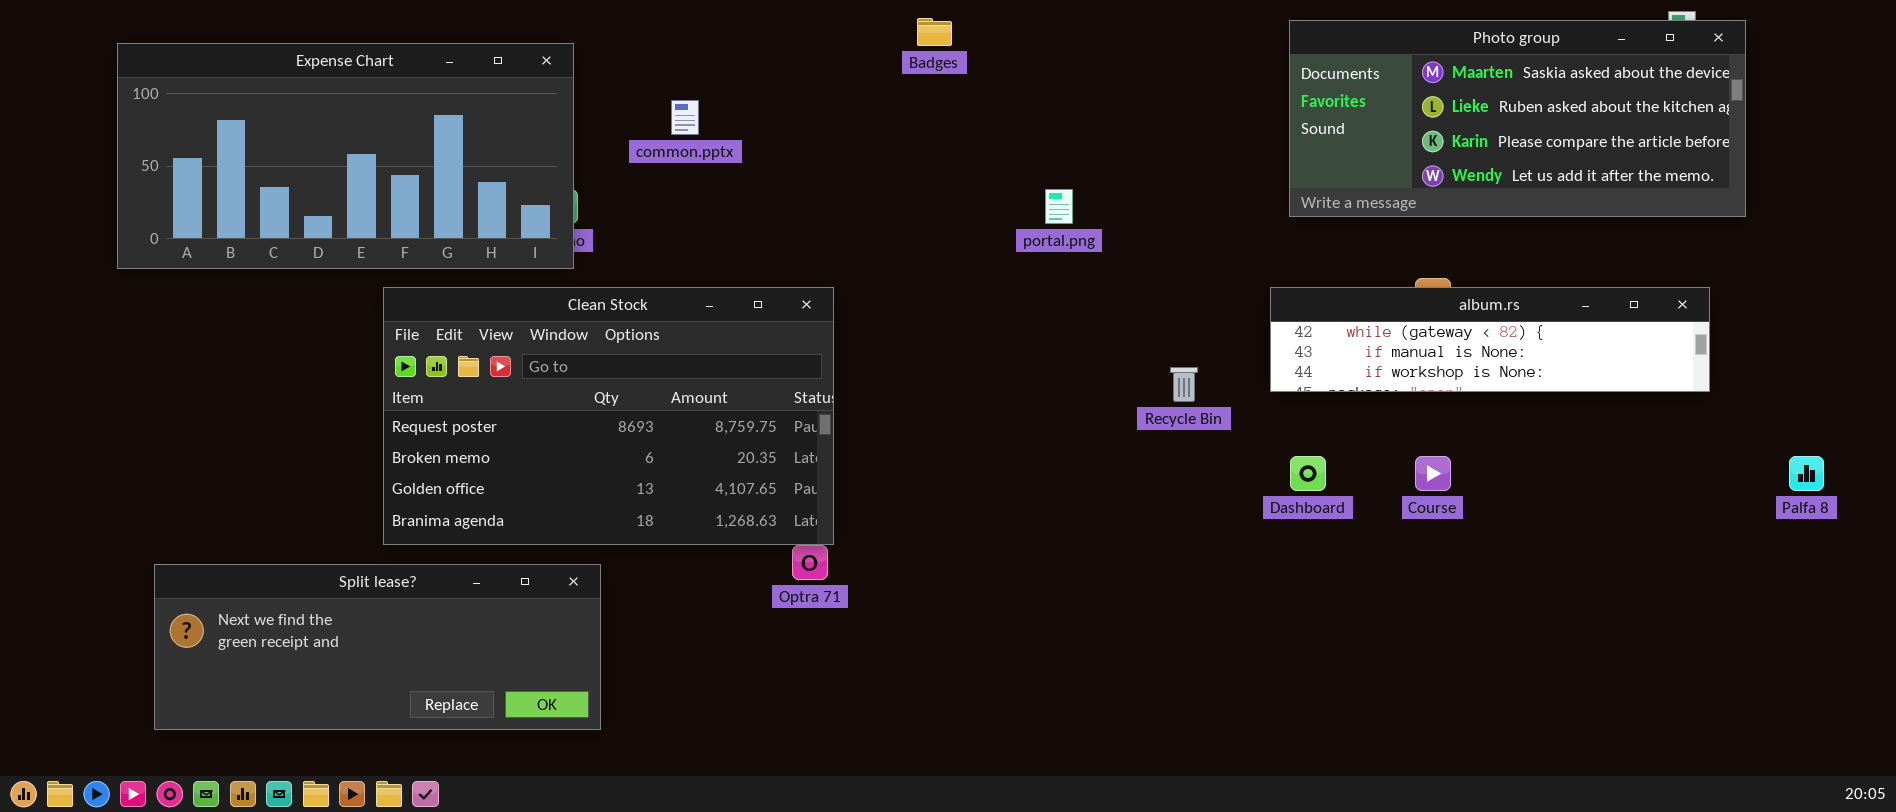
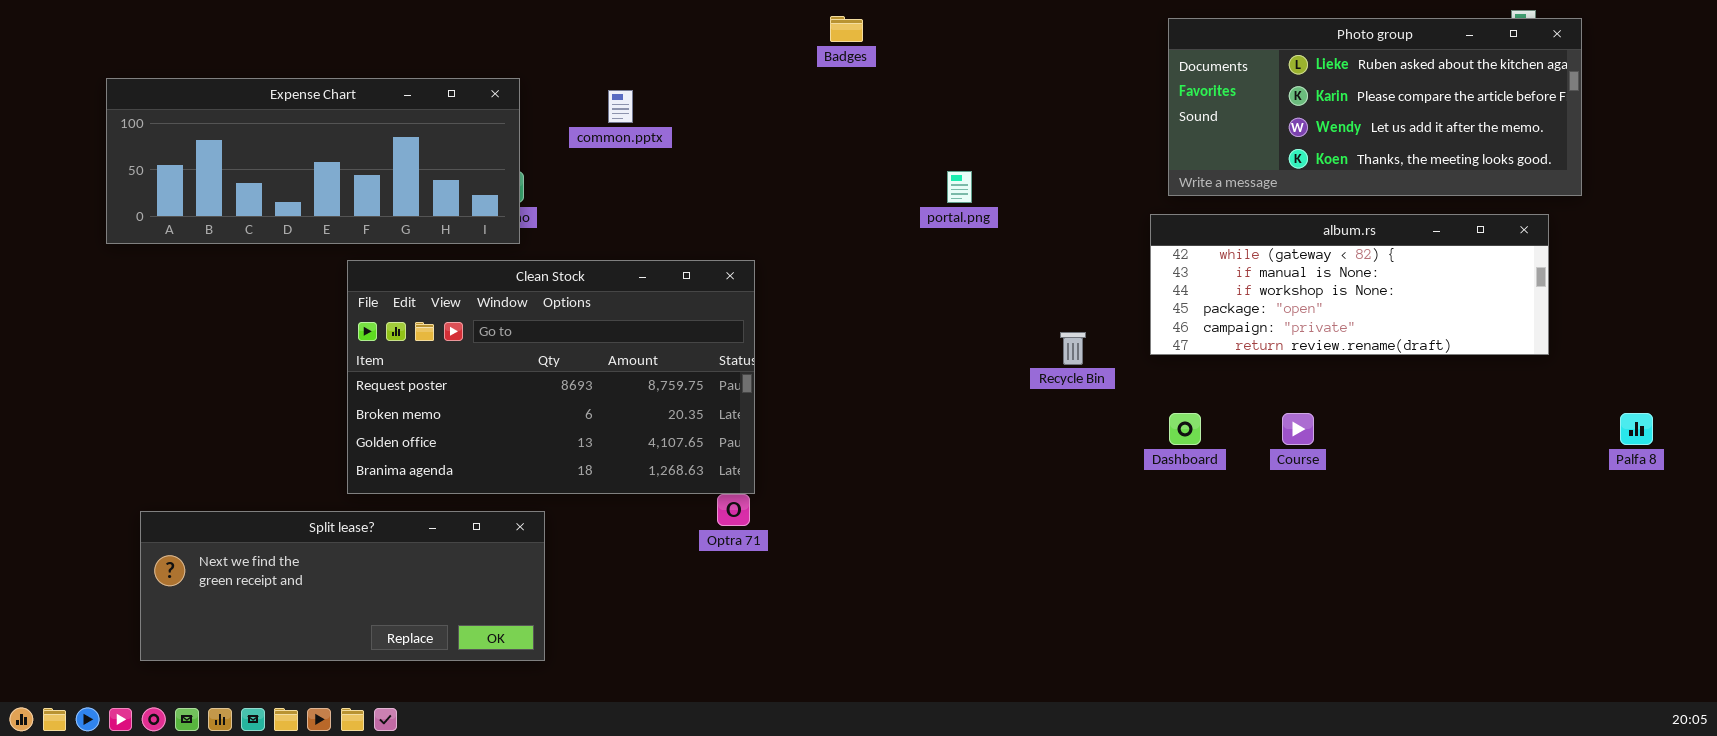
Photo group: [1289,20,1746,217] -> [1168,18,1582,196], scrolled down 1 row
Expense Chart: [117,43,574,269] -> [106,78,520,244], resized
album.rs: [1270,287,1710,392] -> [1150,214,1549,355], resized

